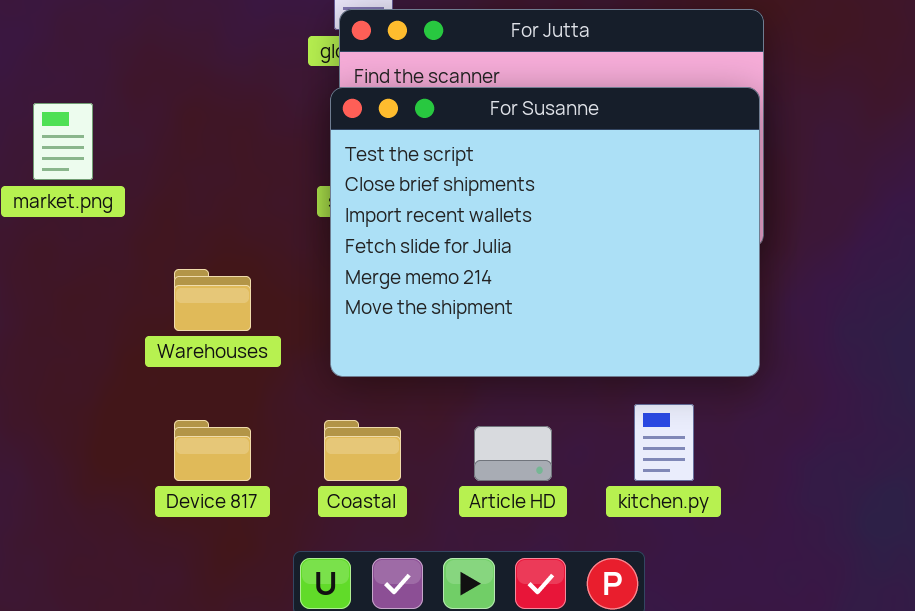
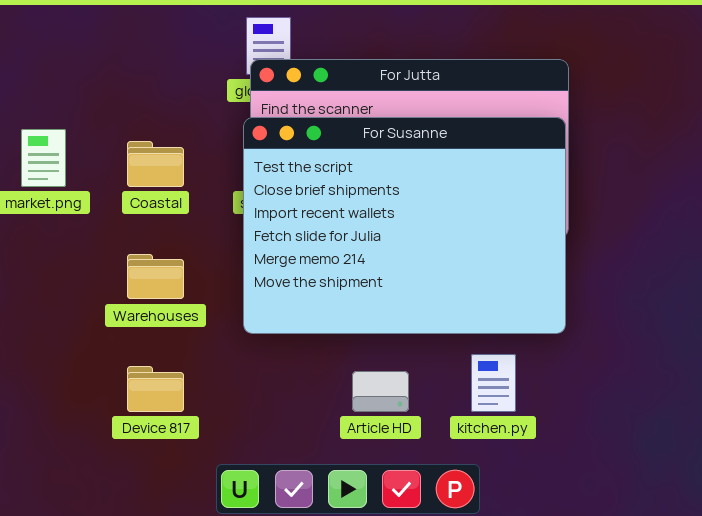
Coastal: [324,420,401,481] -> [127,141,184,187], moved

